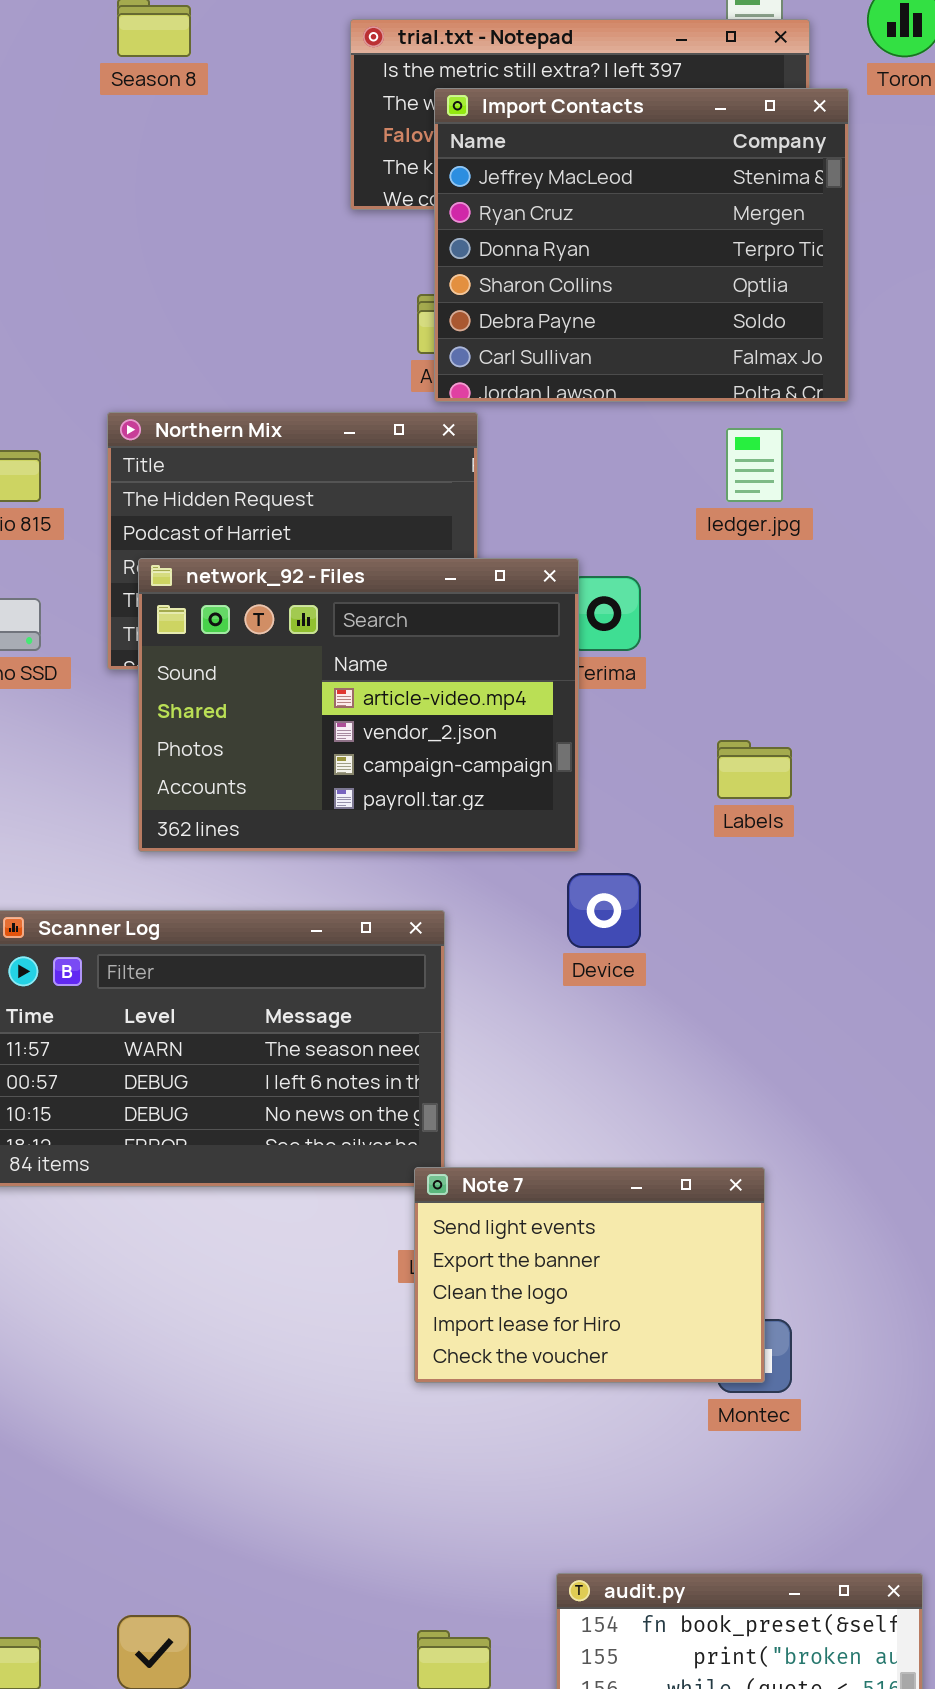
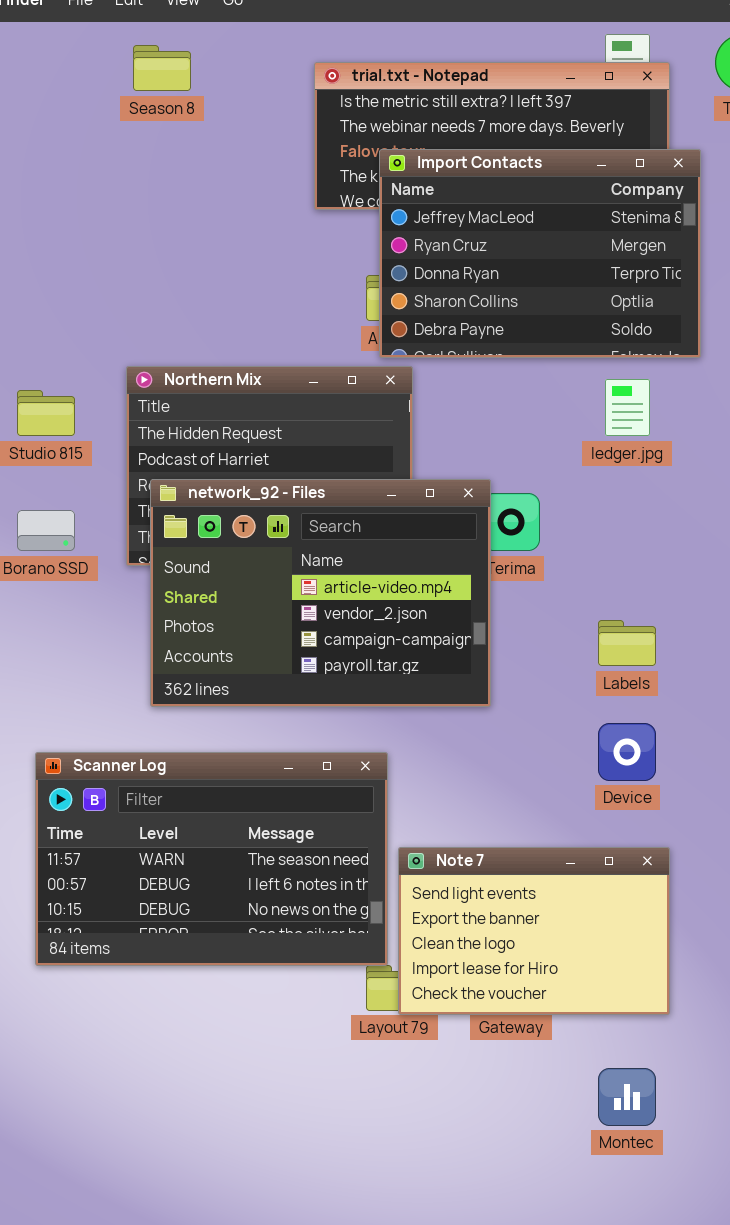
Import Contacts: [434,88,849,402] -> [379,149,701,358], resized
Device: [567,873,641,948] -> [598,723,656,781], moved
Note 7: [414,1167,765,1383] -> [398,847,670,1015], moved

